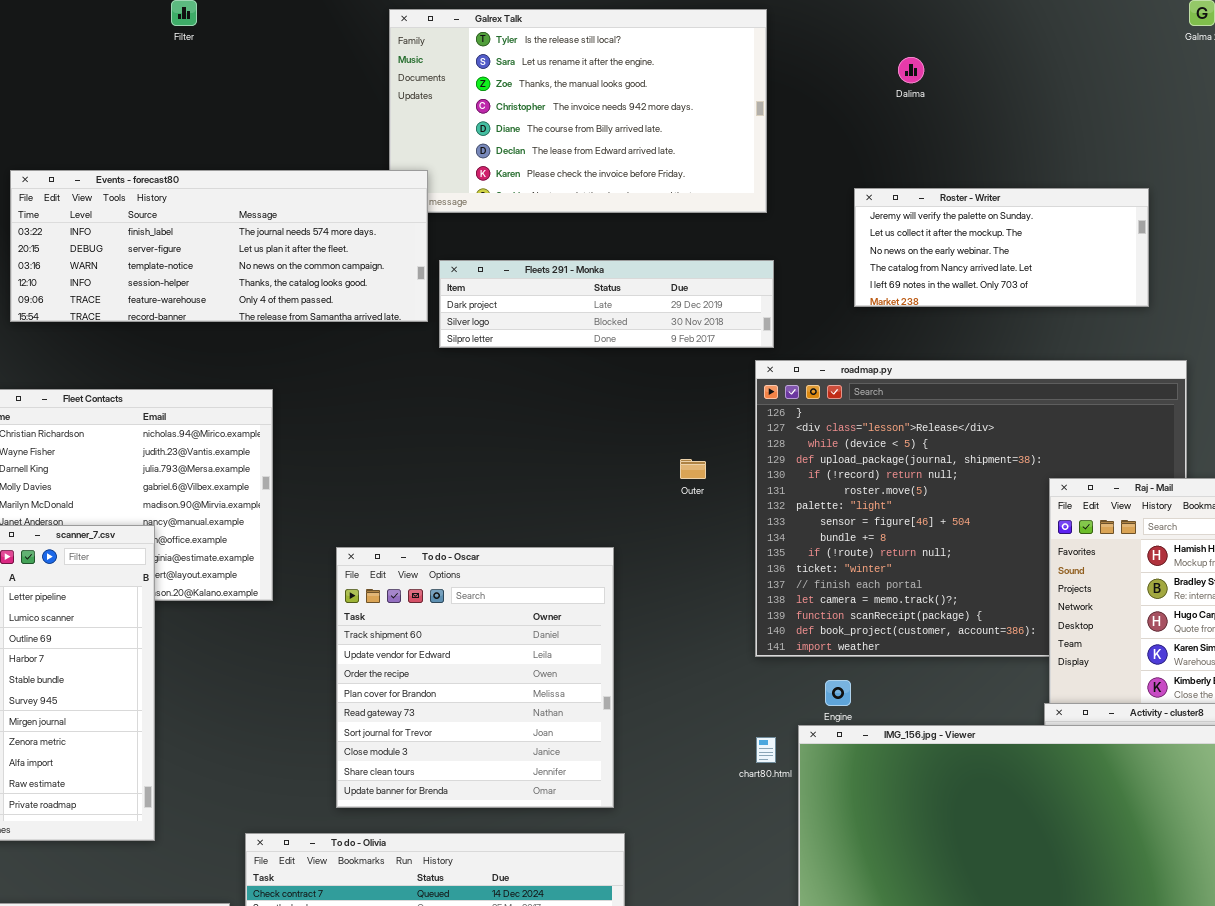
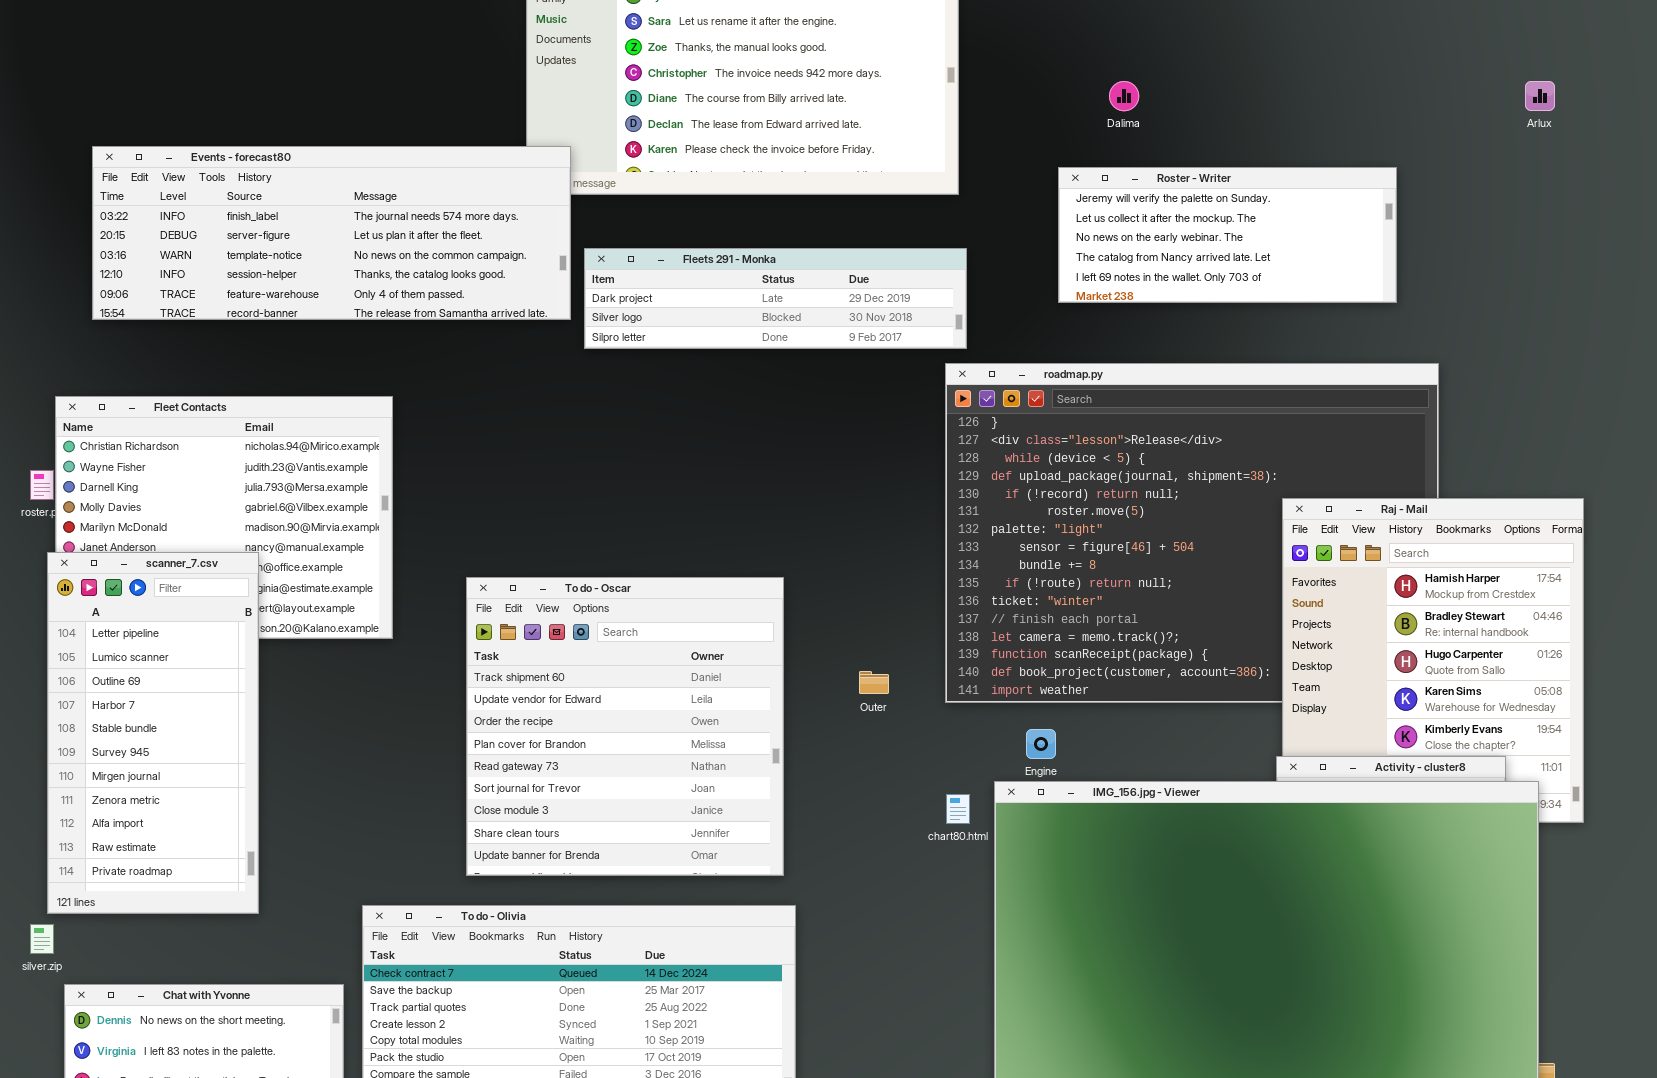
Dalima: [898,57,924,83] -> [1109,81,1139,111], moved
Outer: [680,459,706,479] -> [859,671,889,694], moved

